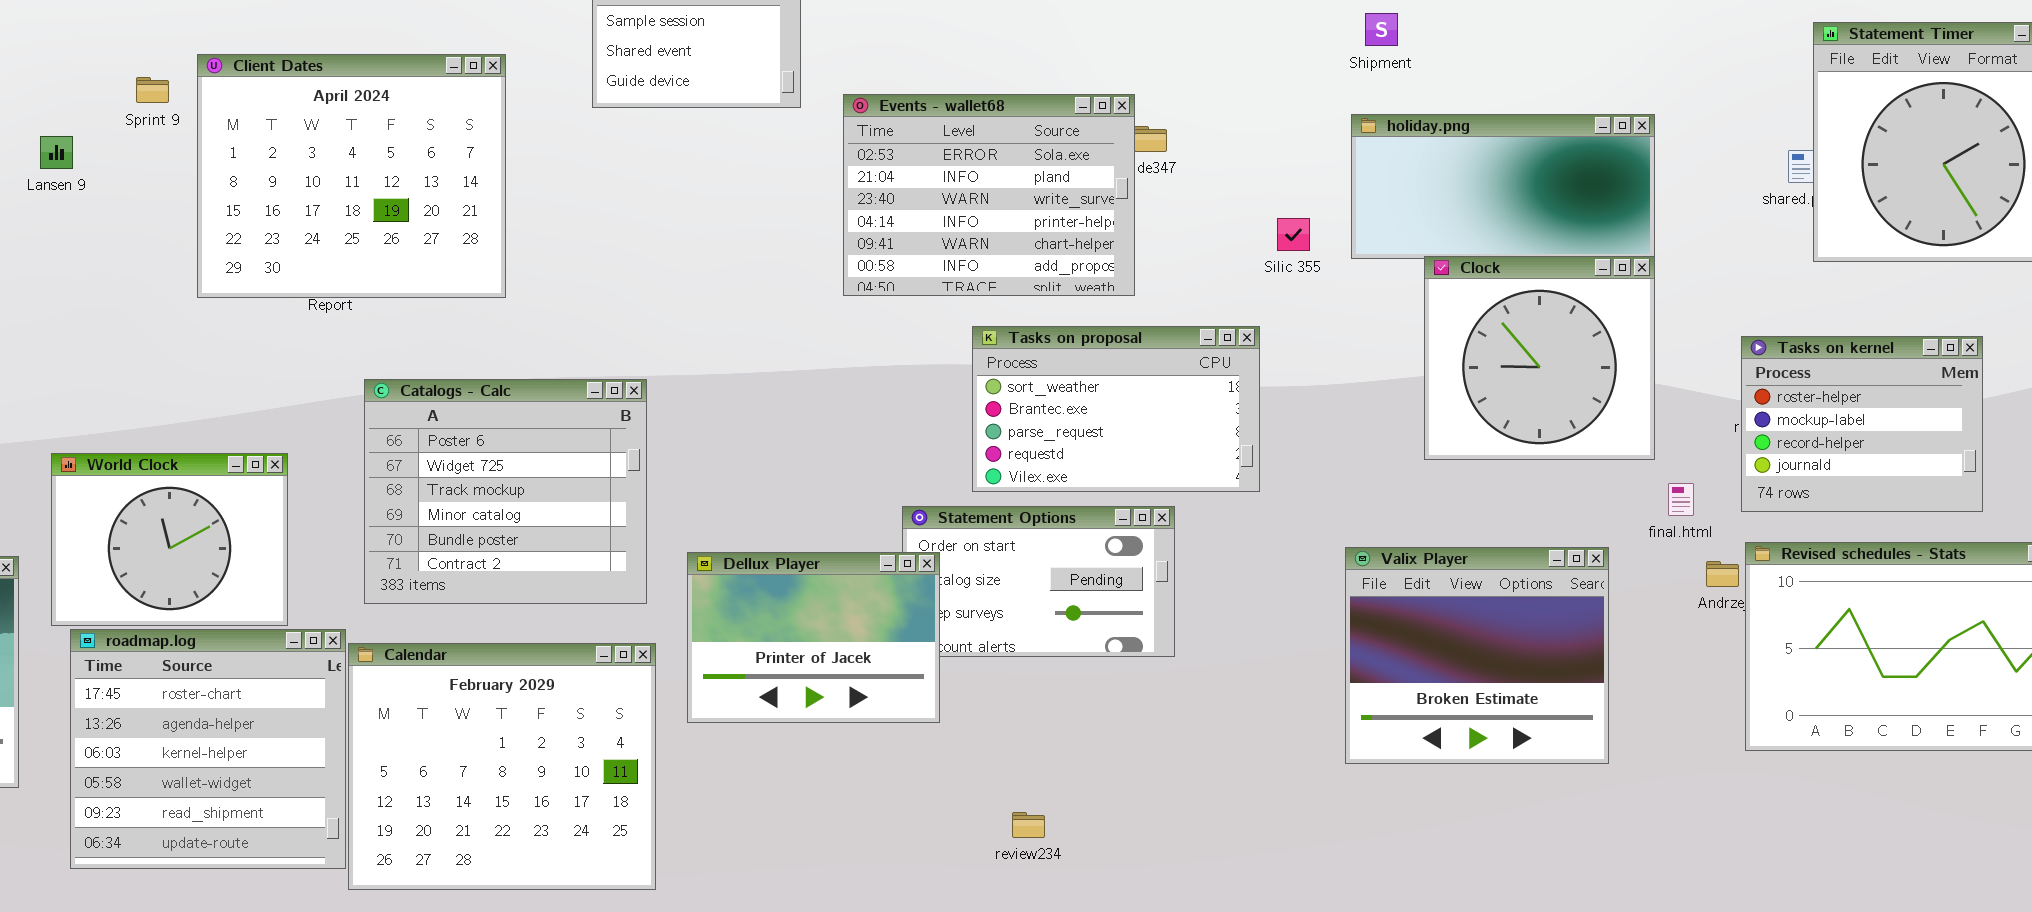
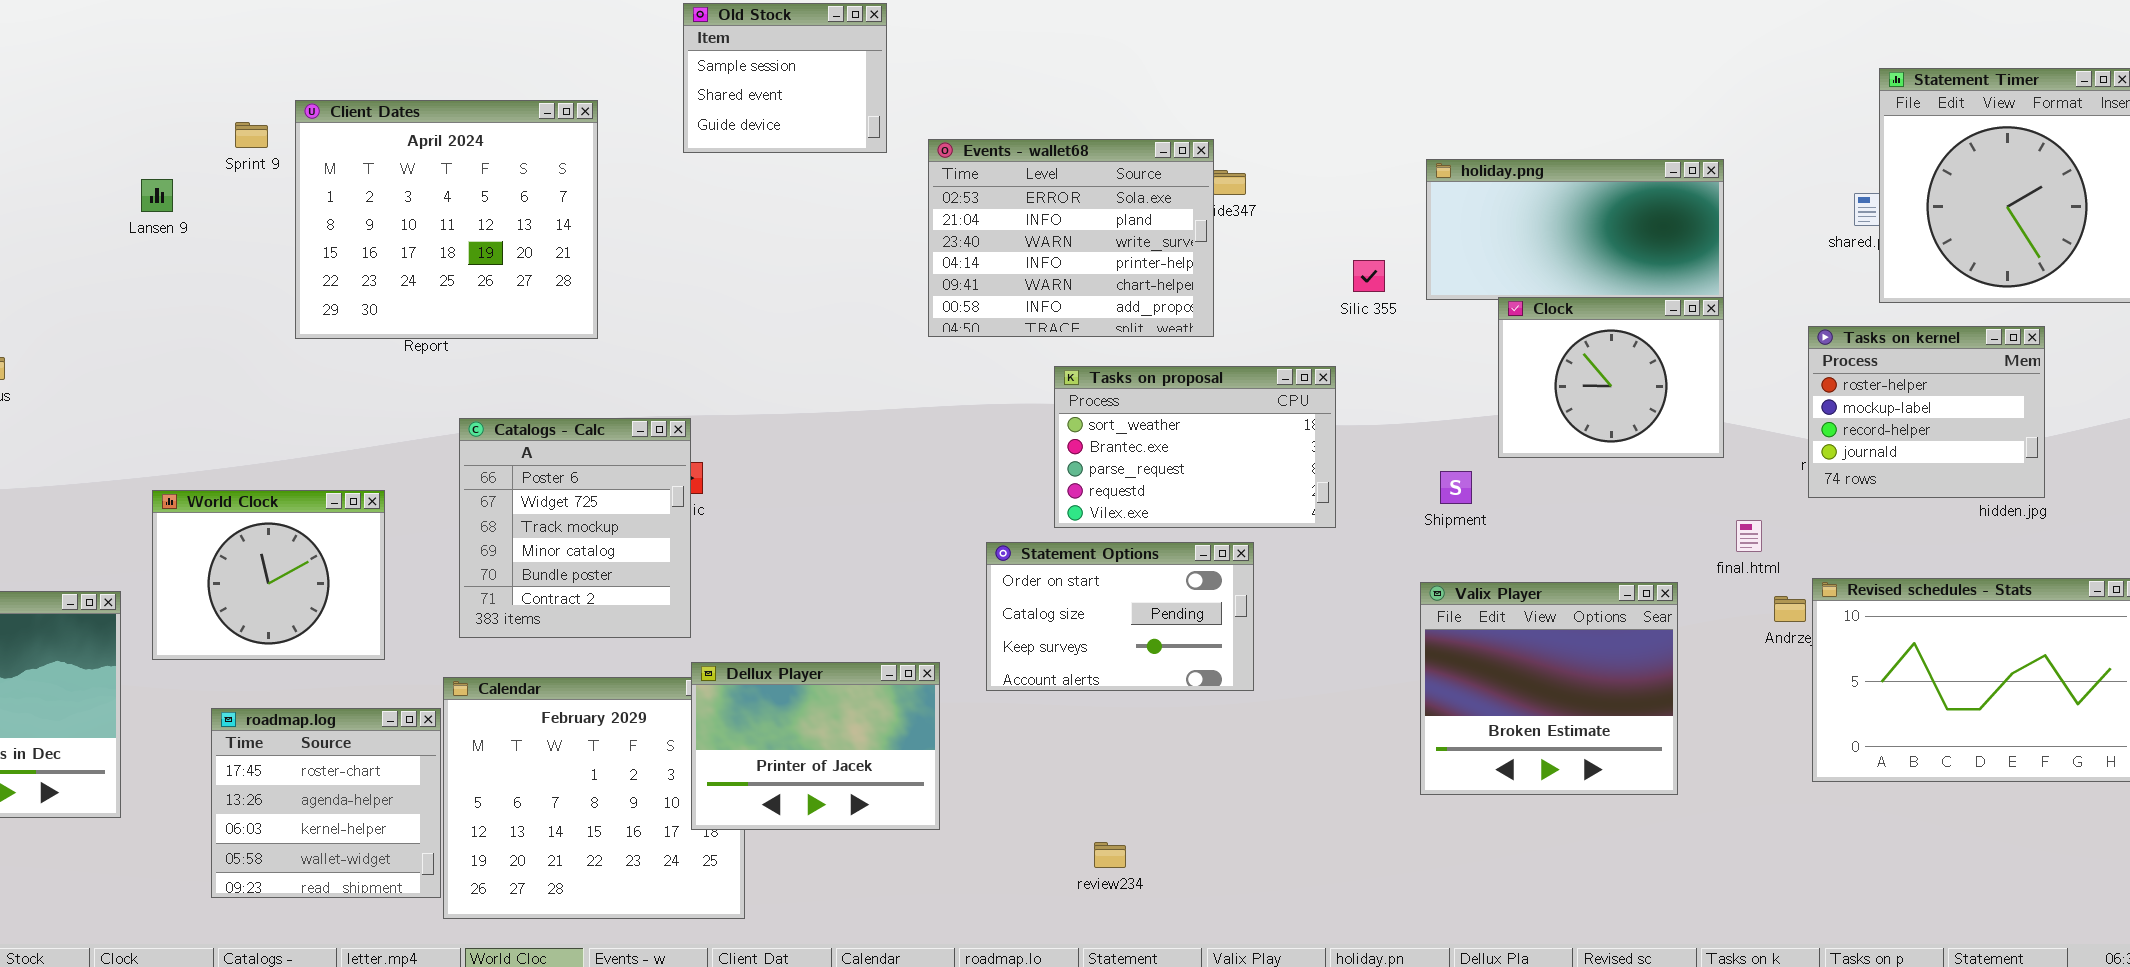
Shipment: [1365,13,1398,46] -> [1440,471,1472,504], moved
Clock: [1424,256,1655,460] -> [1498,297,1724,458], resized
Tasks on kernel: [1741,336,1983,512] -> [1808,326,2045,498], moved
Catalogs - Calc: [364,379,647,604] -> [459,418,691,638], resized
Dellux Player: [687,552,940,723] -> [691,662,940,830], moved
roadmap.log: [70,629,346,869] -> [211,708,441,898], resized

